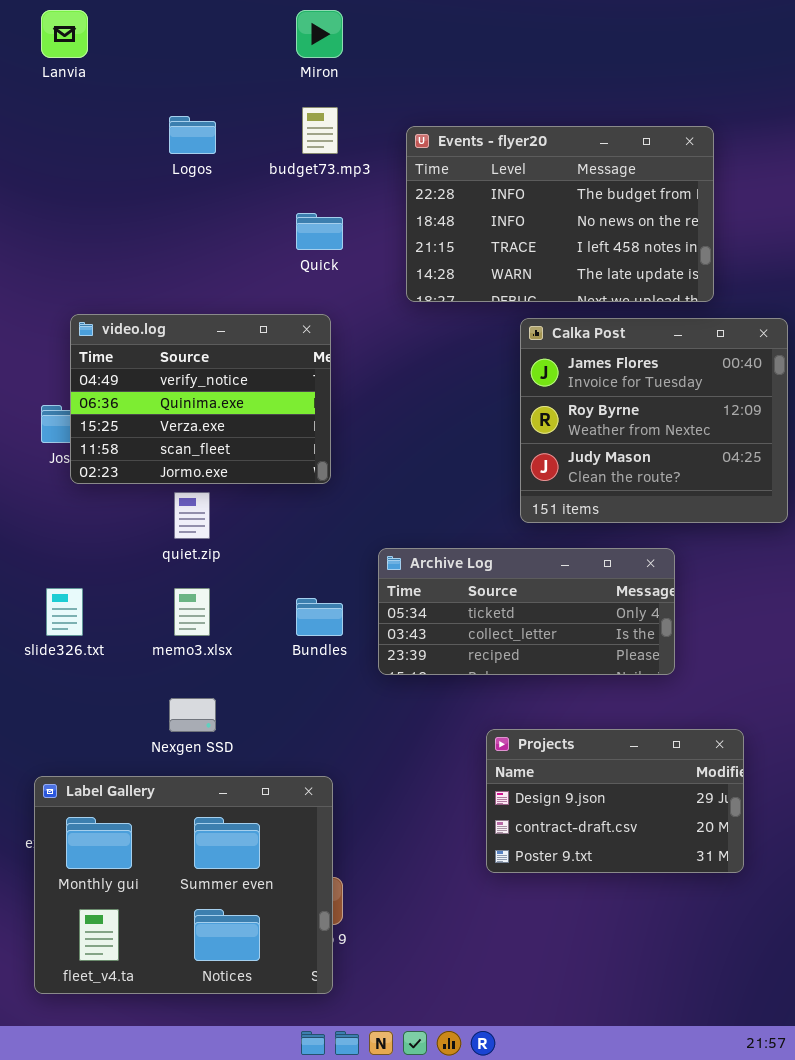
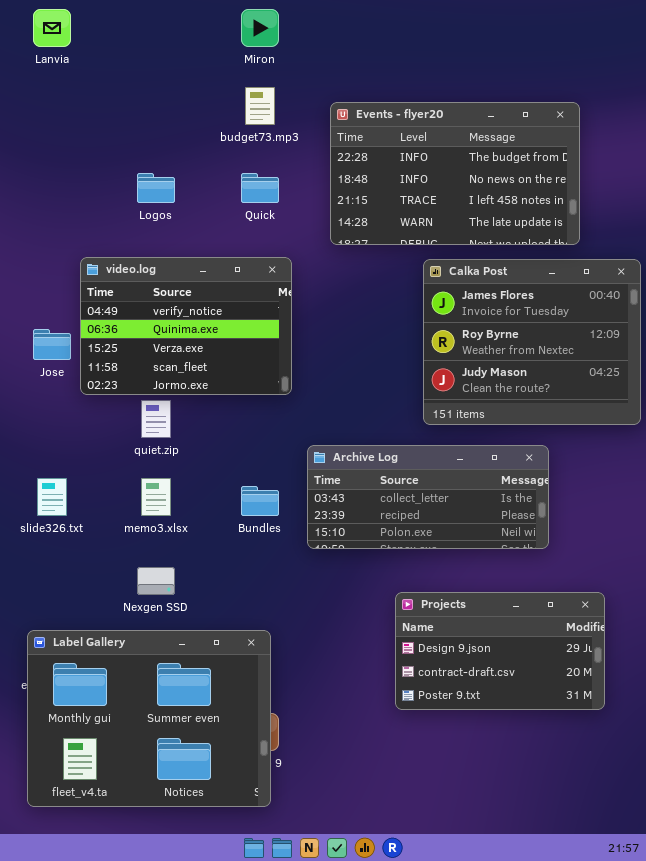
Logos: [169,116,216,154] -> [137,173,175,203], moved
video.log: [70,314,331,484] -> [80,257,292,395], moved
Archive Log: [378,548,675,675] -> [307,445,549,549], scrolled down 1 row

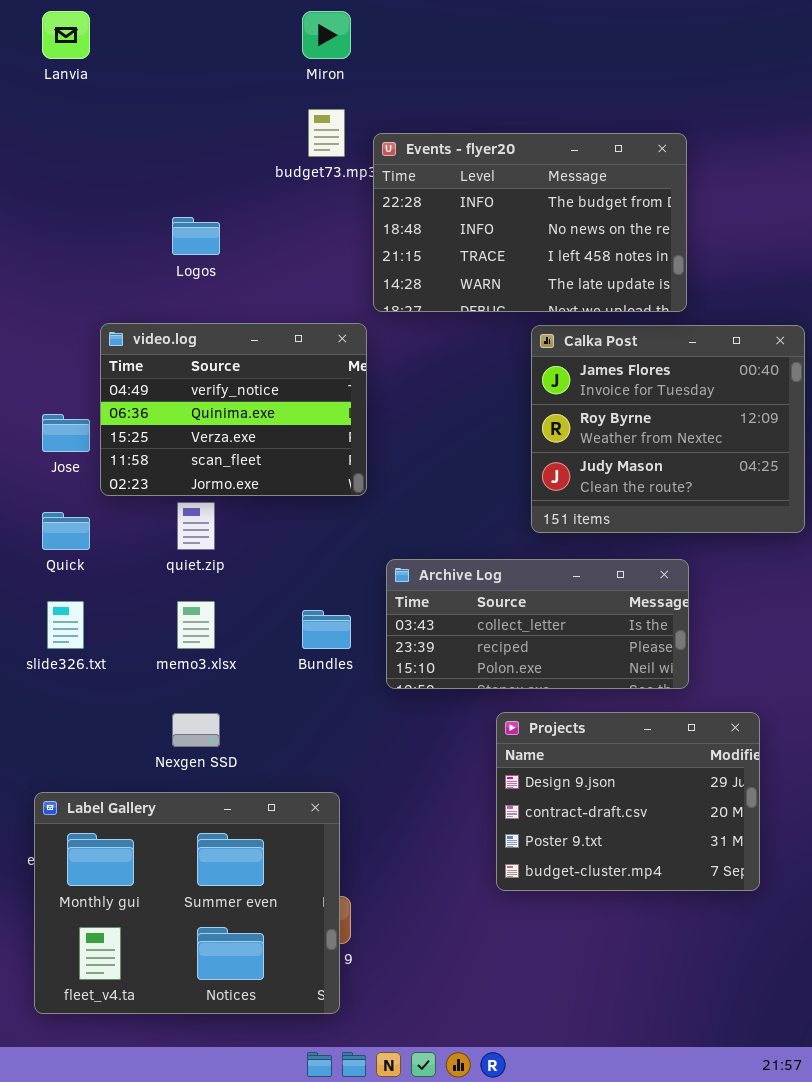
Events - flyer20: [330,102,580,245] -> [373,133,687,312], moved
Quick: [241,173,279,203] -> [42,512,90,550], moved
Projects: [395,592,605,710] -> [496,712,760,891], resized

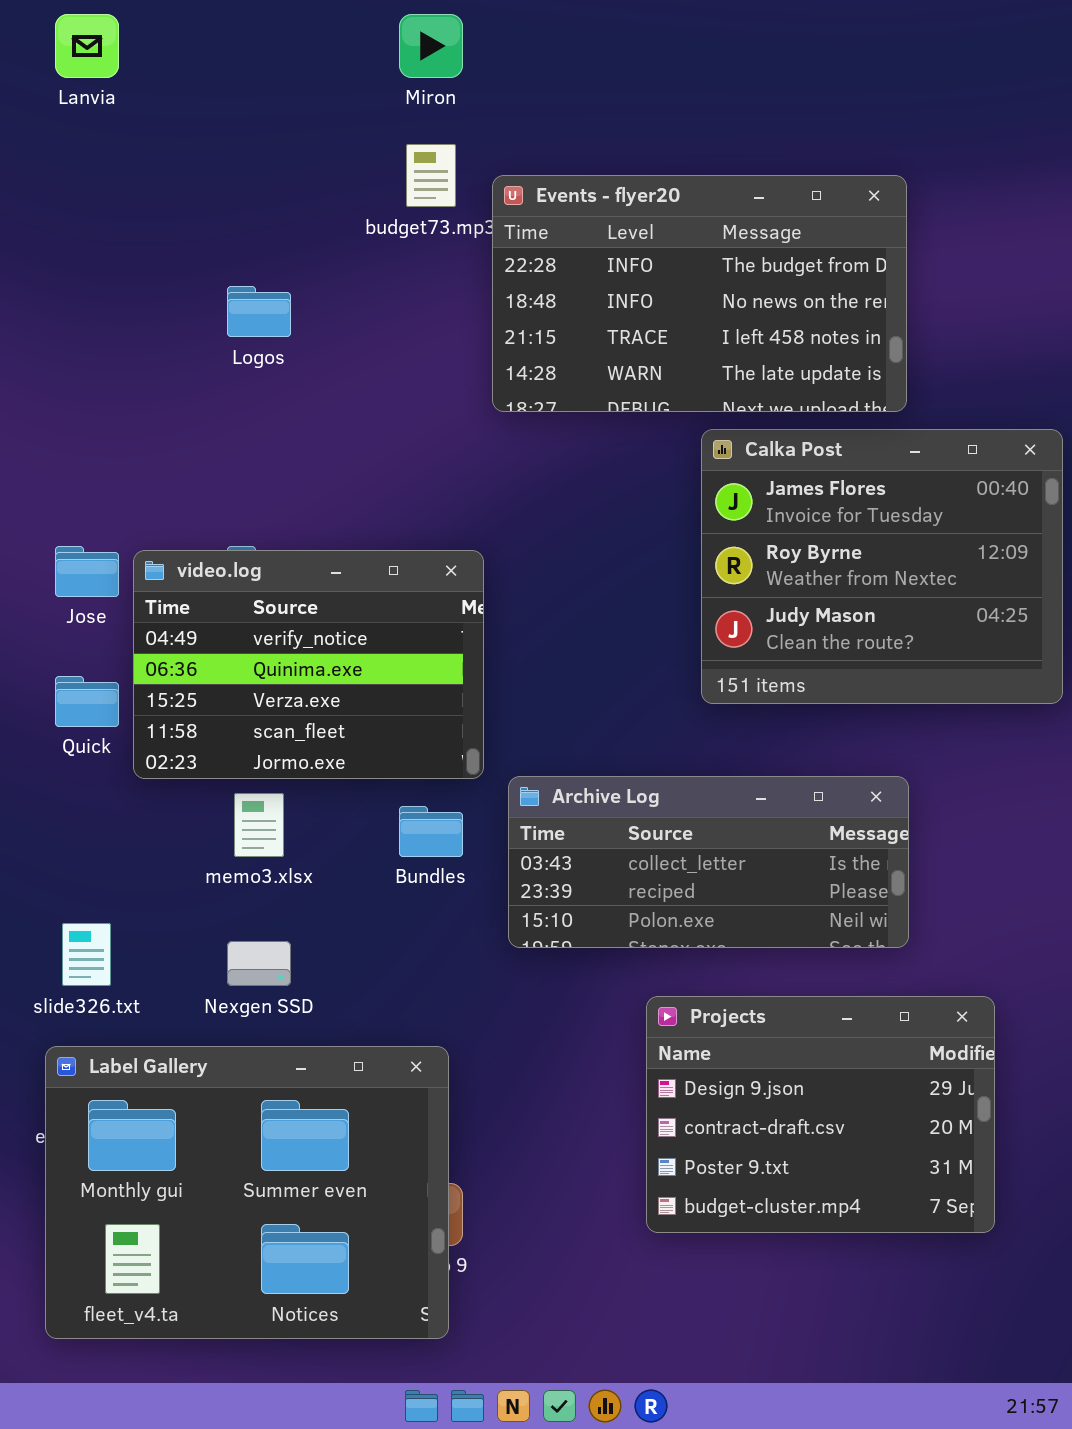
video.log: [100,323,367,496] -> [133,550,484,779], moved
Archive Log: [386,559,689,689] -> [508,776,909,948], moved
slide326.txt: [47,601,84,649] -> [62,923,111,986], moved
Projects: [496,712,760,891] -> [646,996,995,1233], moved

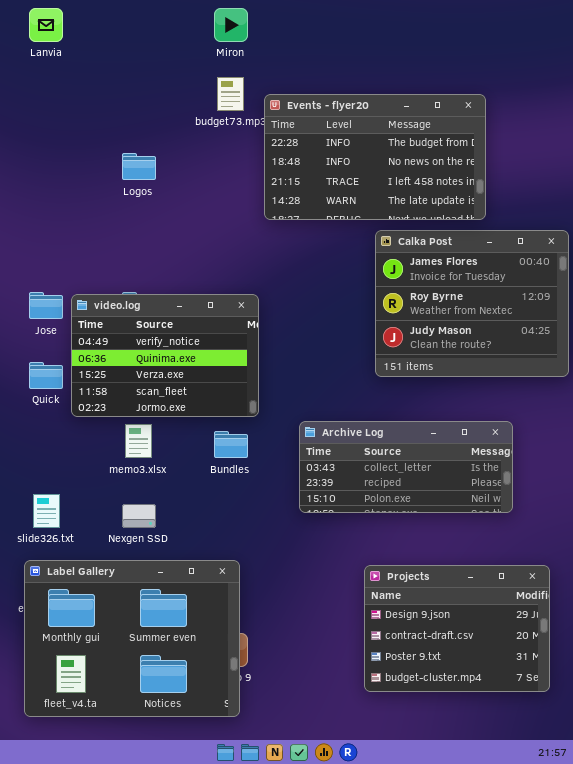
Archive Log: [508,776,909,948] -> [299,421,513,513], moved
Projects: [646,996,995,1233] -> [364,565,550,692], moved

